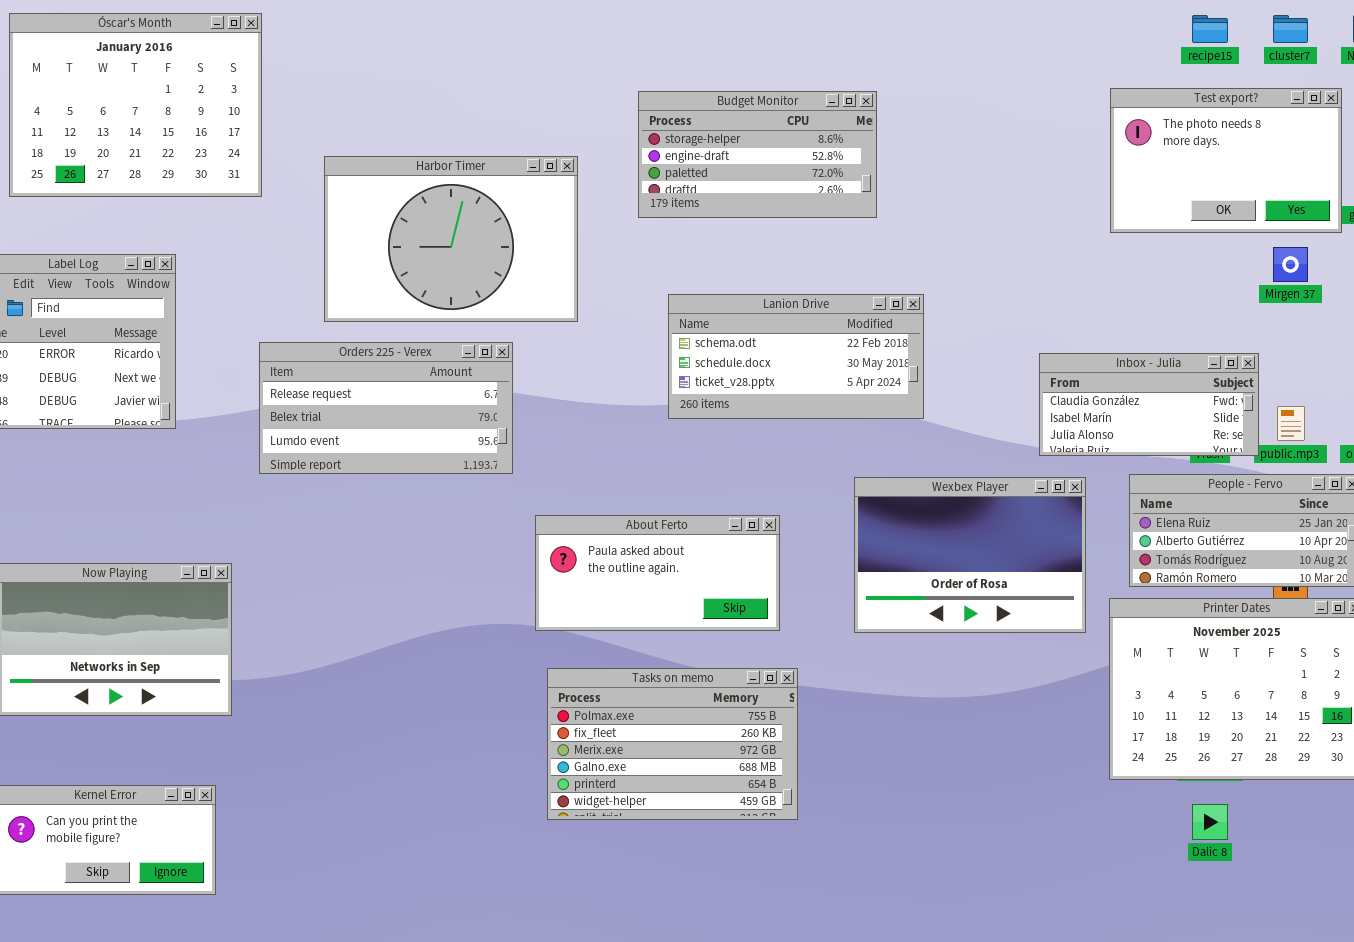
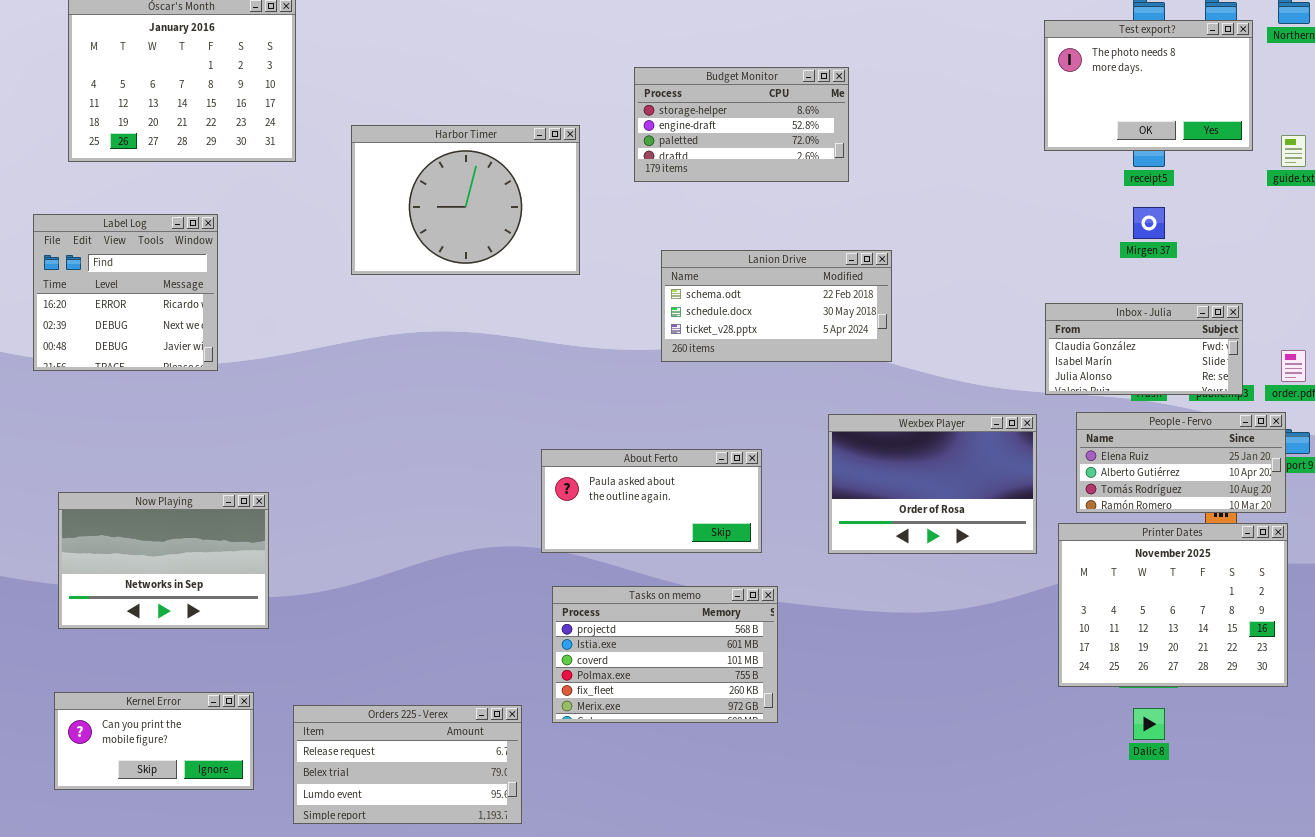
Test export?: [1110,88,1342,233] -> [1044,20,1253,151], moved
Mirgen 37: [1273,247,1308,282] -> [1133,207,1165,239], moved
Orders 225 - Verex: [259,342,513,474] -> [293,705,522,824], moved
Inbox - Julia: [1039,353,1259,456] -> [1045,303,1243,395], moved
Tasks on memo: [547,668,798,820] -> [552,586,778,723], scrolled up 3 rows

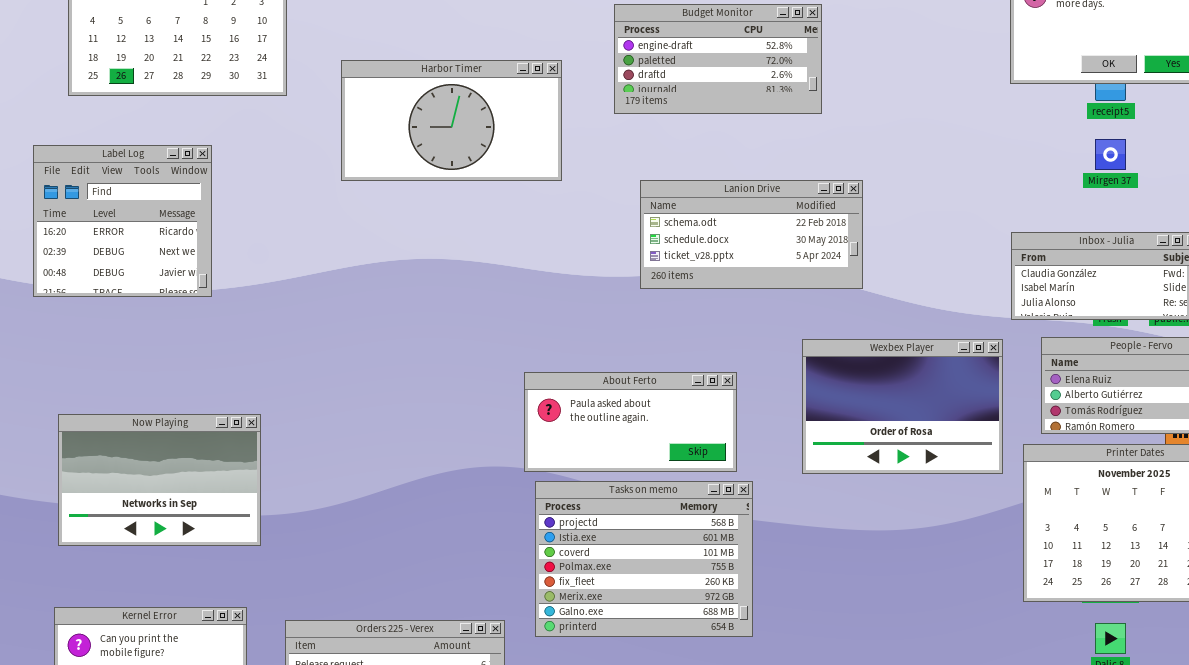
Budget Monitor: [634,67,849,182] -> [614,4,822,114], scrolled down 1 row
Harbor Timer: [351,125,580,275] -> [341,60,562,181], resized
Tasks on memo: [552,586,778,723] -> [535,481,753,637], resized

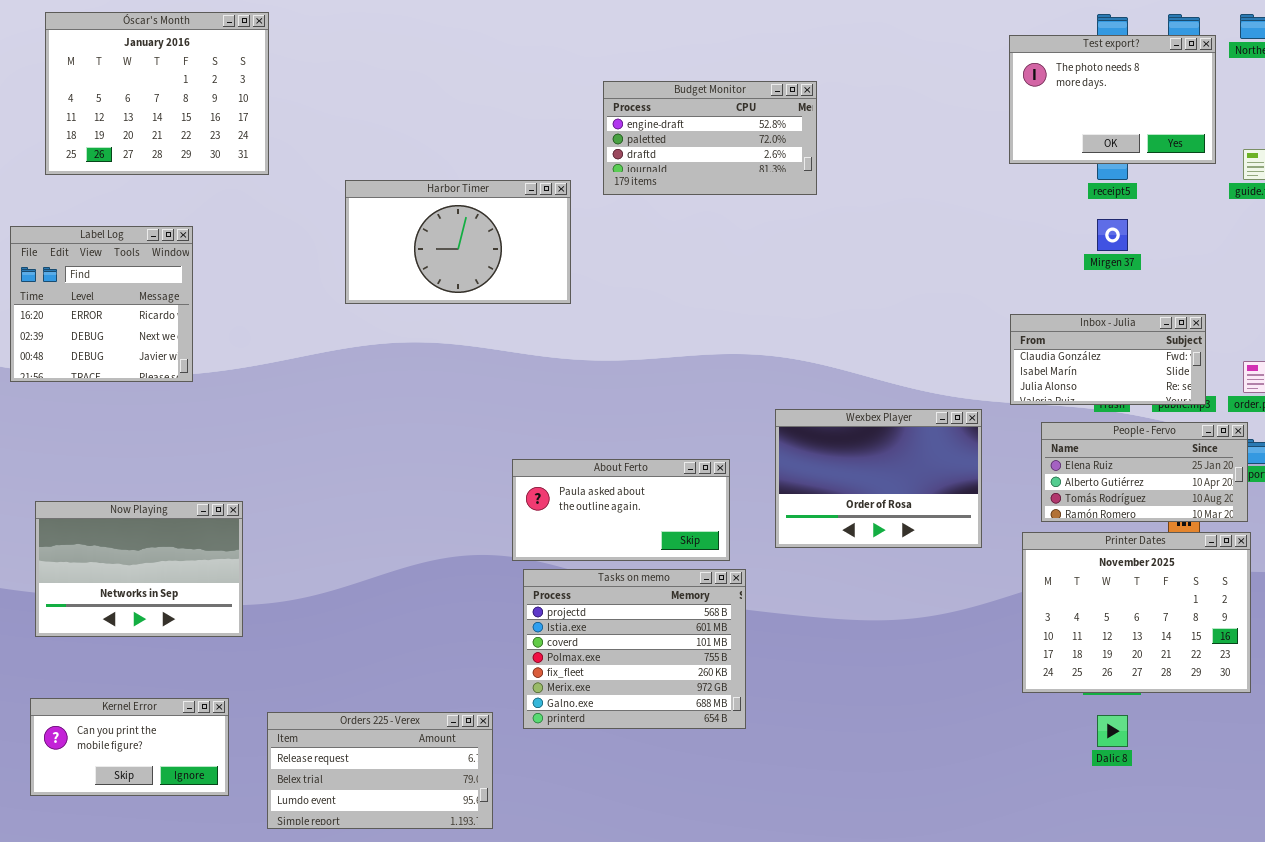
Harbor Timer: [341,60,562,181] -> [345,180,571,304], moved
Lanion Drive: [640,180,863,289] -> none, closed
Wexbex Player: [802,339,1003,474] -> [775,409,982,548], moved

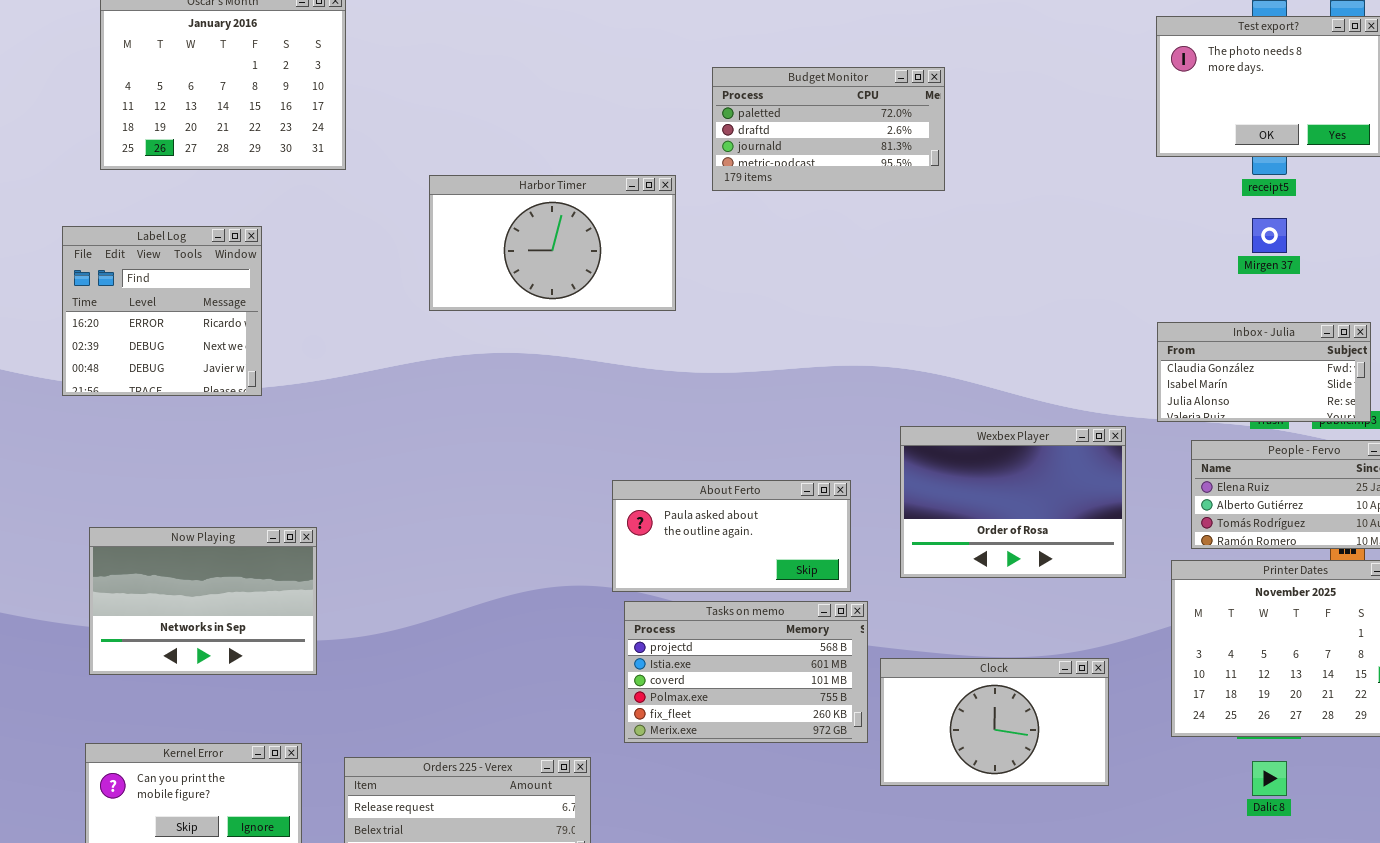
Budget Monitor: [603,81,817,195] -> [712,67,945,191], scrolled down 1 row
Tasks on memo: [523,569,746,729] -> [624,601,868,743], resized
Clock: none -> [880,658,1109,786], opened

